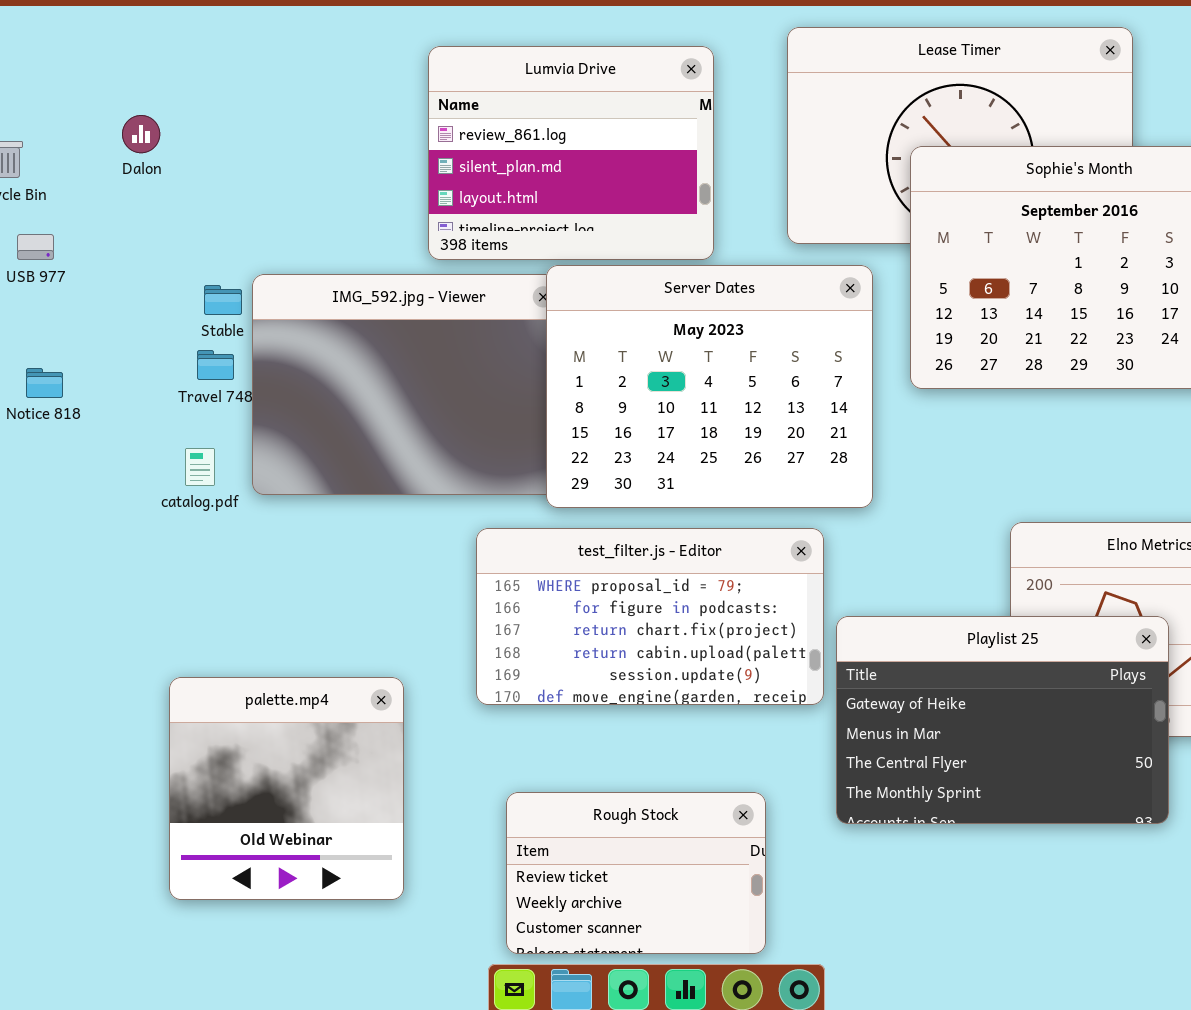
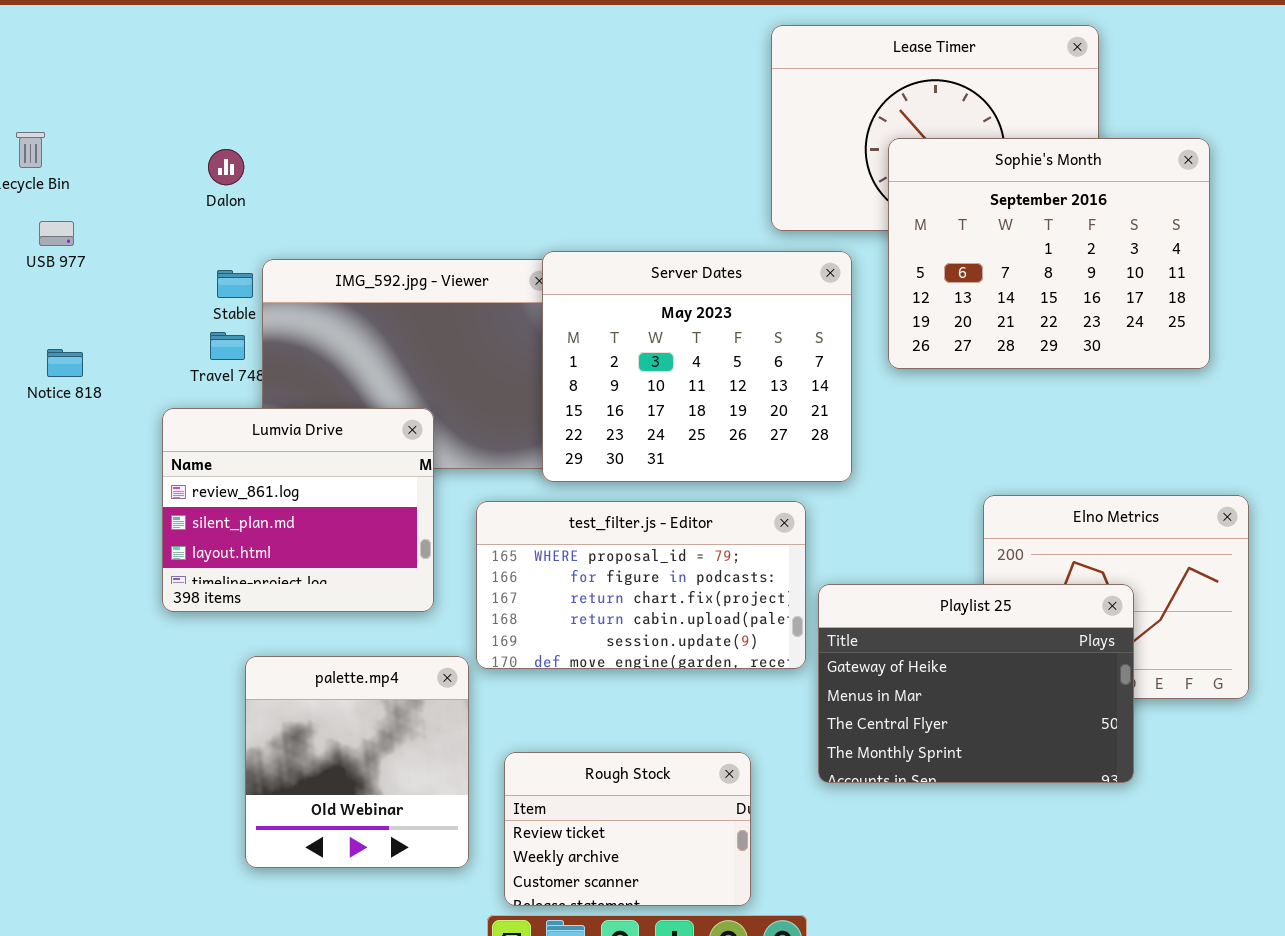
Lumvia Drive: [428,46,714,260] -> [162,408,434,612], moved
Dalon: [122,115,160,153] -> [208,149,244,185], moved
palette.mp4: [169,677,404,900] -> [245,656,469,868], moved

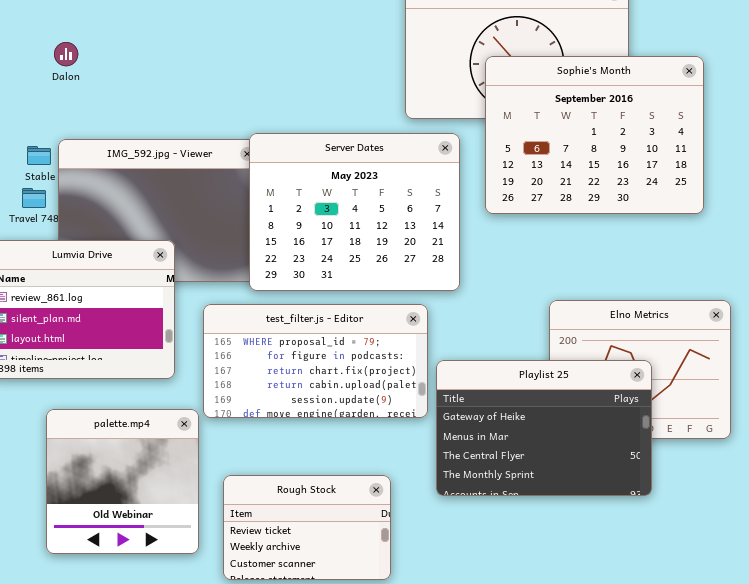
Dalon: [208,149,244,185] -> [54,42,78,66], moved

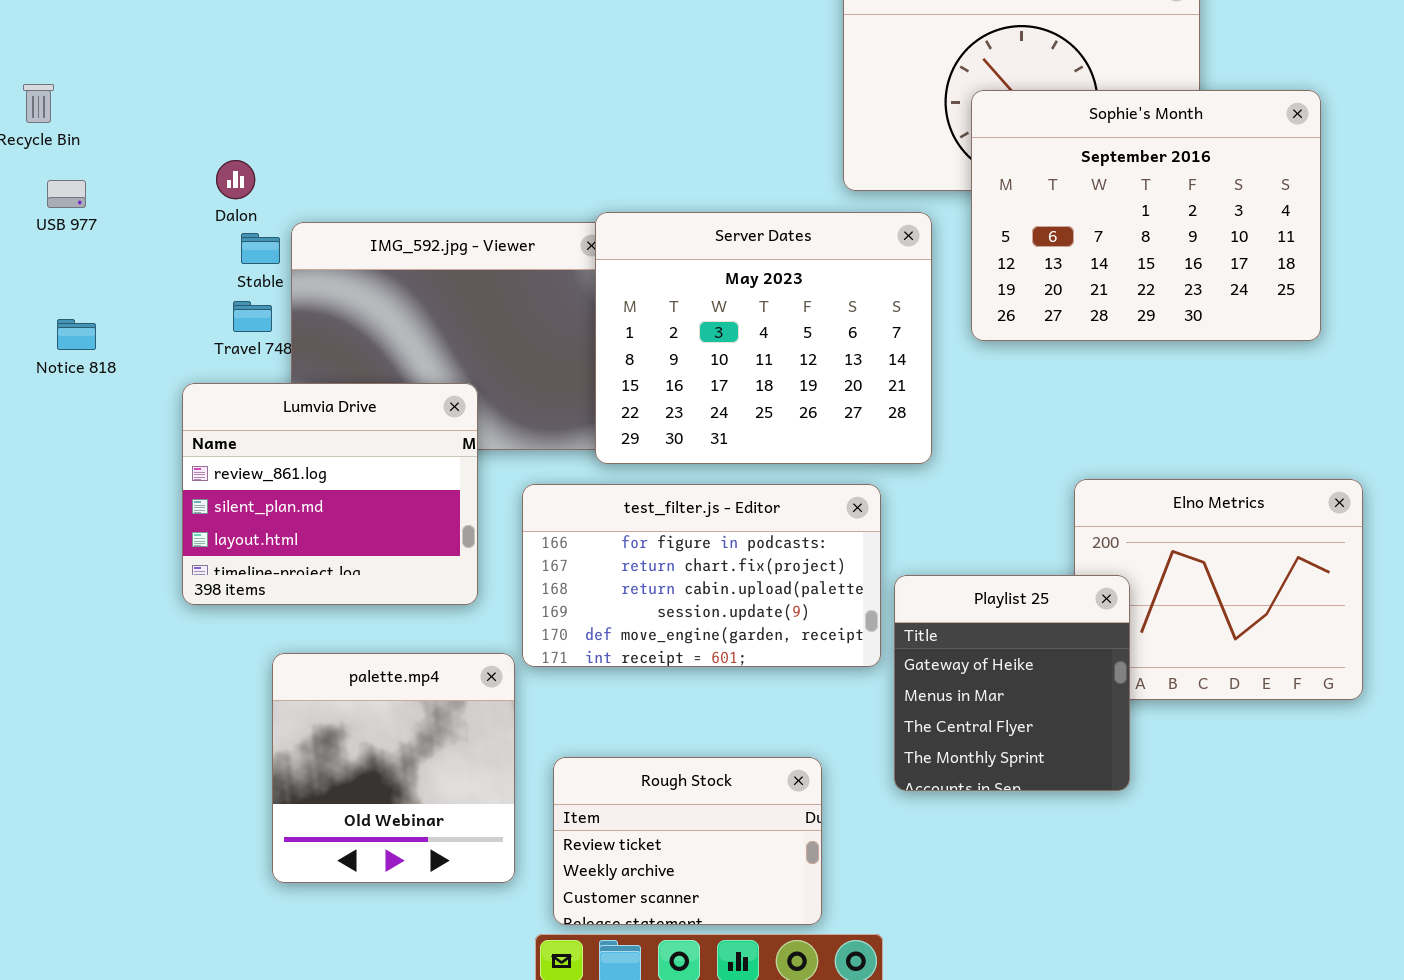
Dalon: [54,42,78,66] -> [216,160,255,199], moved
test_filter.js - Editor: [203,304,428,418] -> [522,484,881,667], scrolled down 1 row
Playlist 25: [436,360,652,496] -> [894,575,1130,791], resized

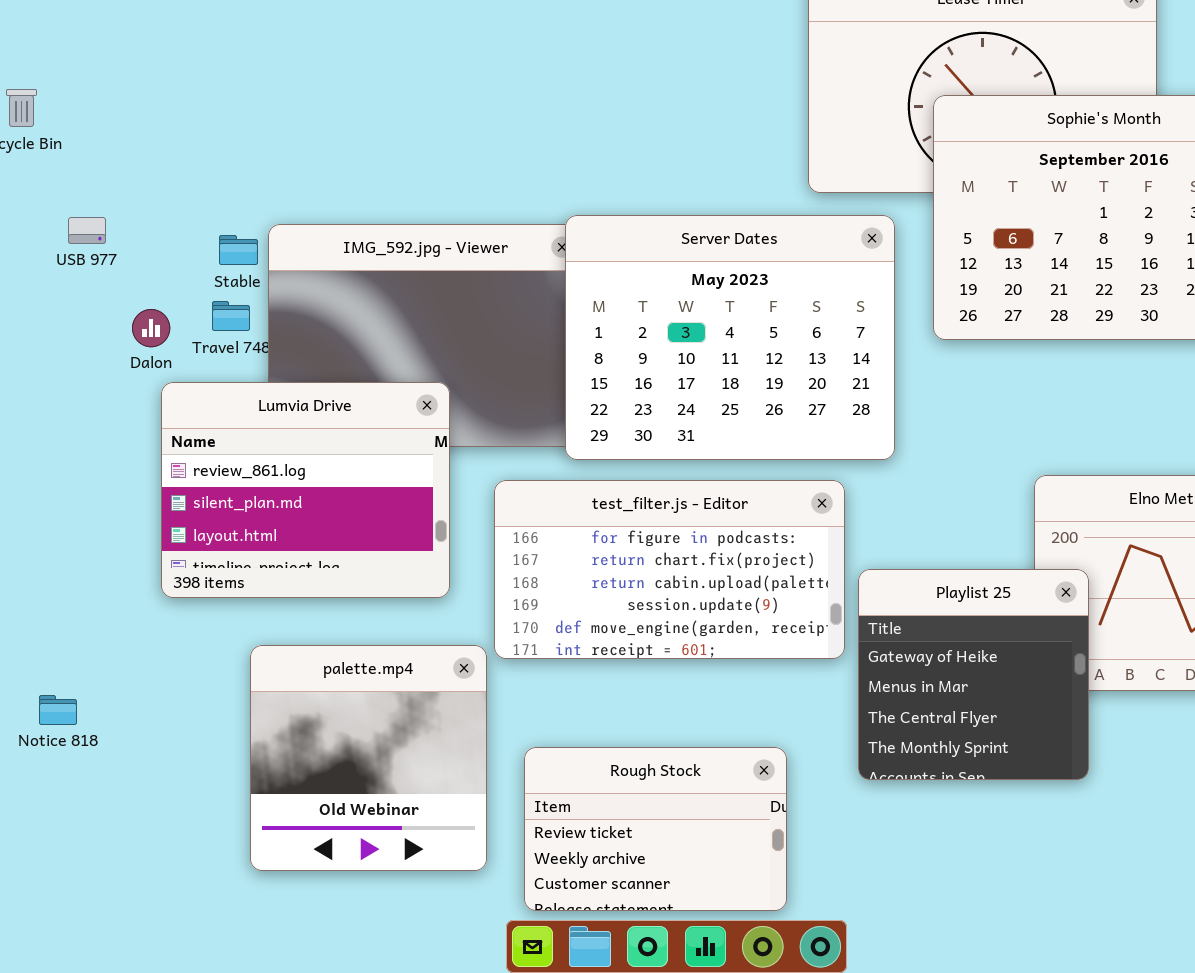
Dalon: [216,160,255,199] -> [132,309,170,347], moved
USB 977: [47,180,86,208] -> [68,217,106,244], moved
Notice 818: [57,319,96,350] -> [39,695,77,725], moved

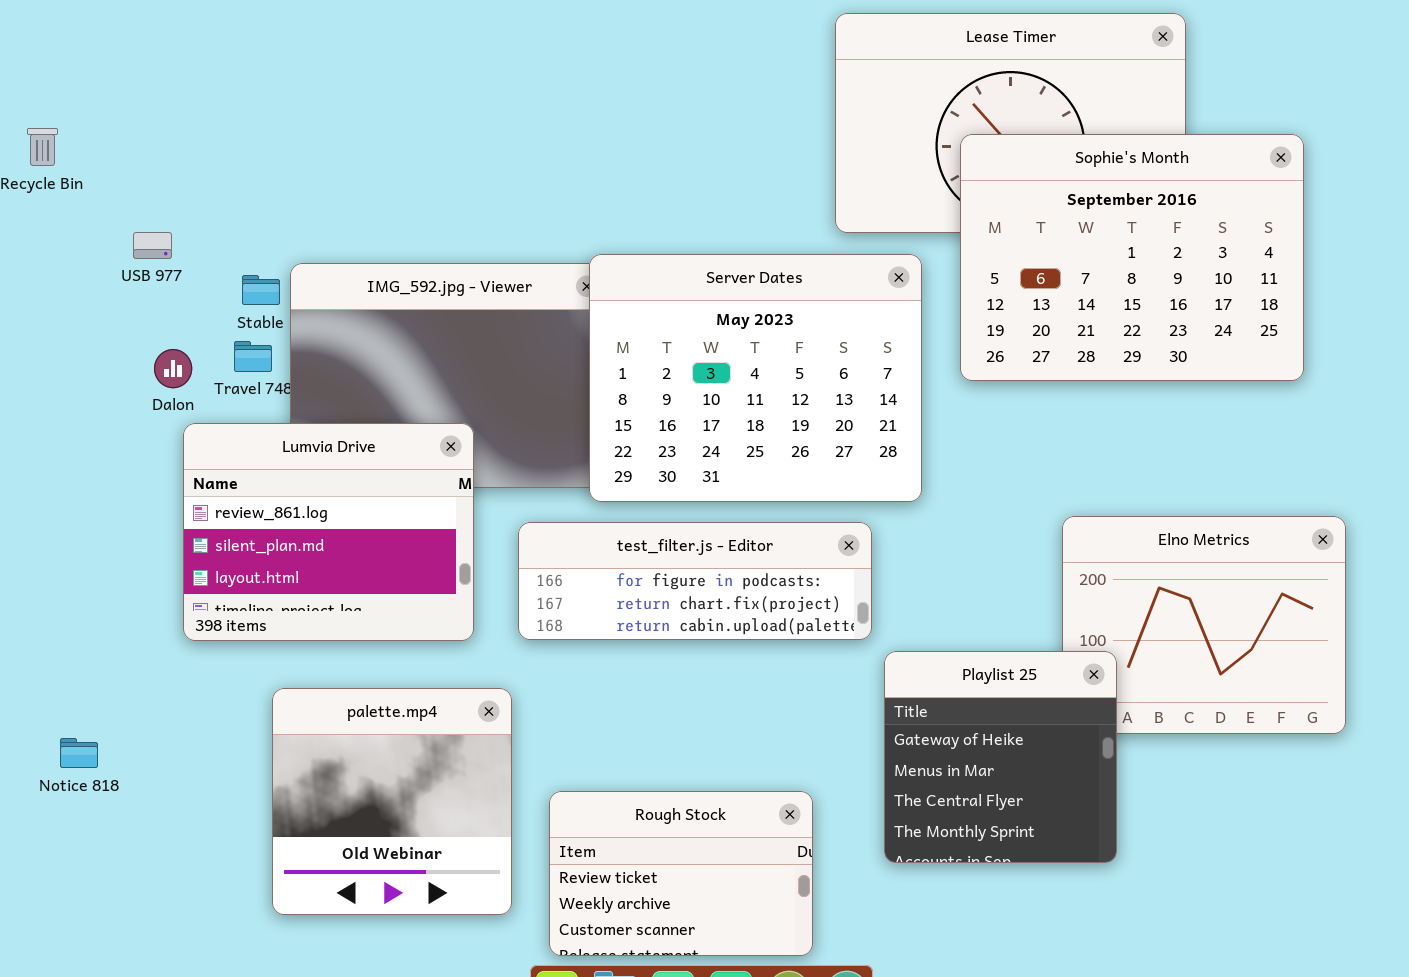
USB 977: [68,217,106,244] -> [133,232,172,259], moved
test_filter.js - Editor: [494,480,845,659] -> [518,522,872,640], resized
Playlist 25: [858,569,1089,780] -> [884,651,1117,863], moved

